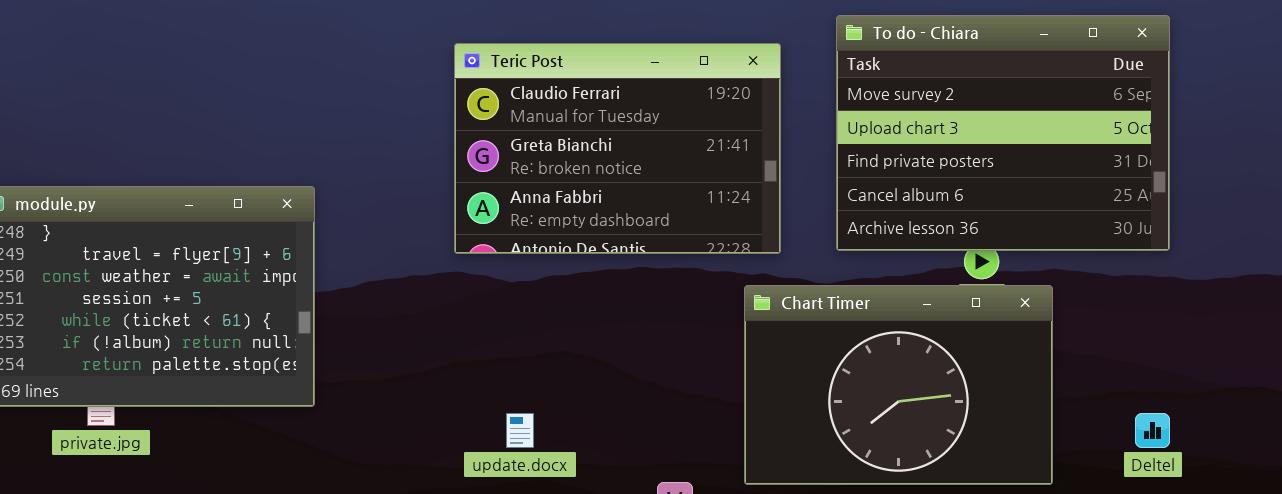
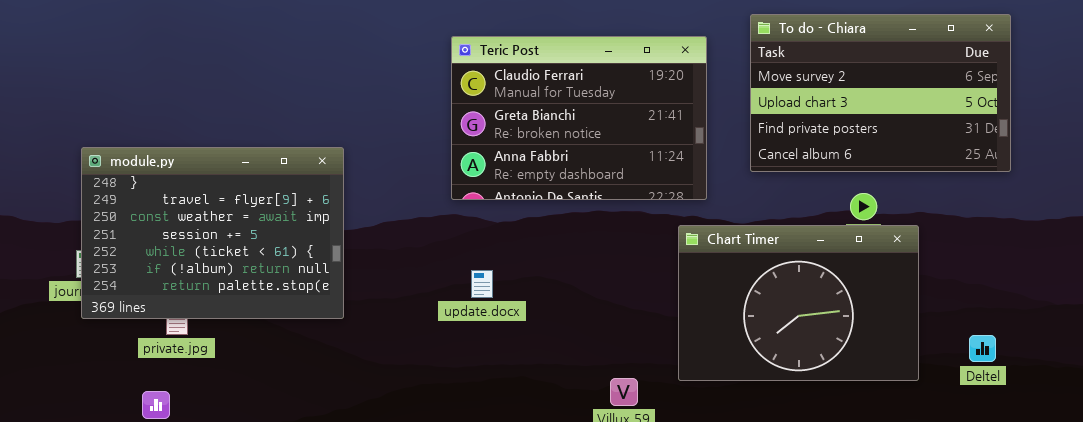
To do - Chiara: [836,15,1170,251] -> [750,14,1011,172], resized
update.docx: [506,413,534,448] -> [471,270,493,298], moved
Deltel: [1135,413,1170,448] -> [969,335,996,362], moved

